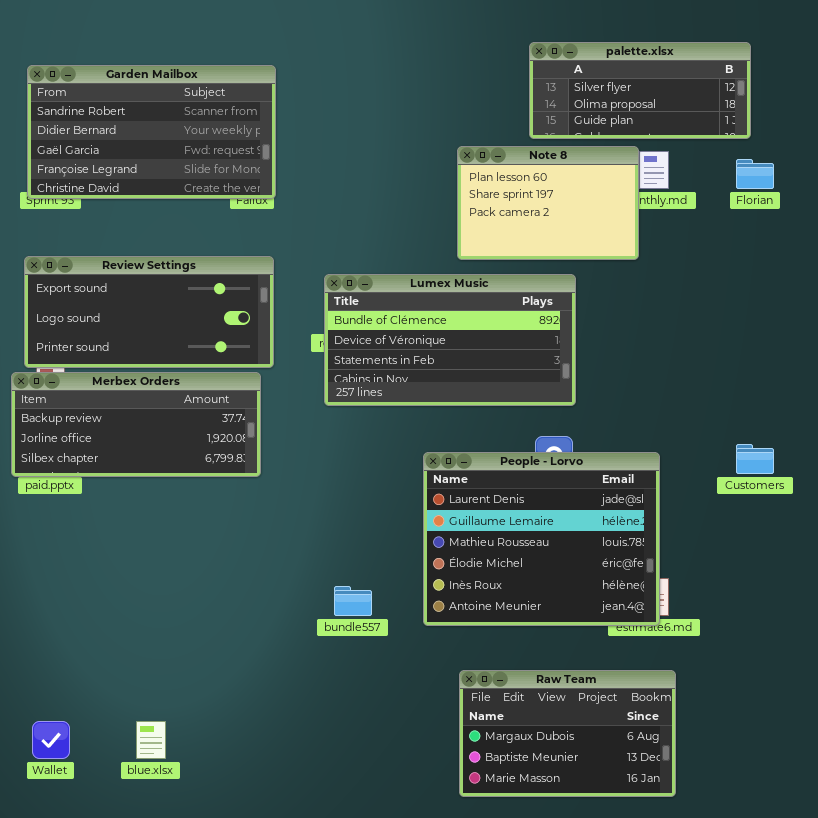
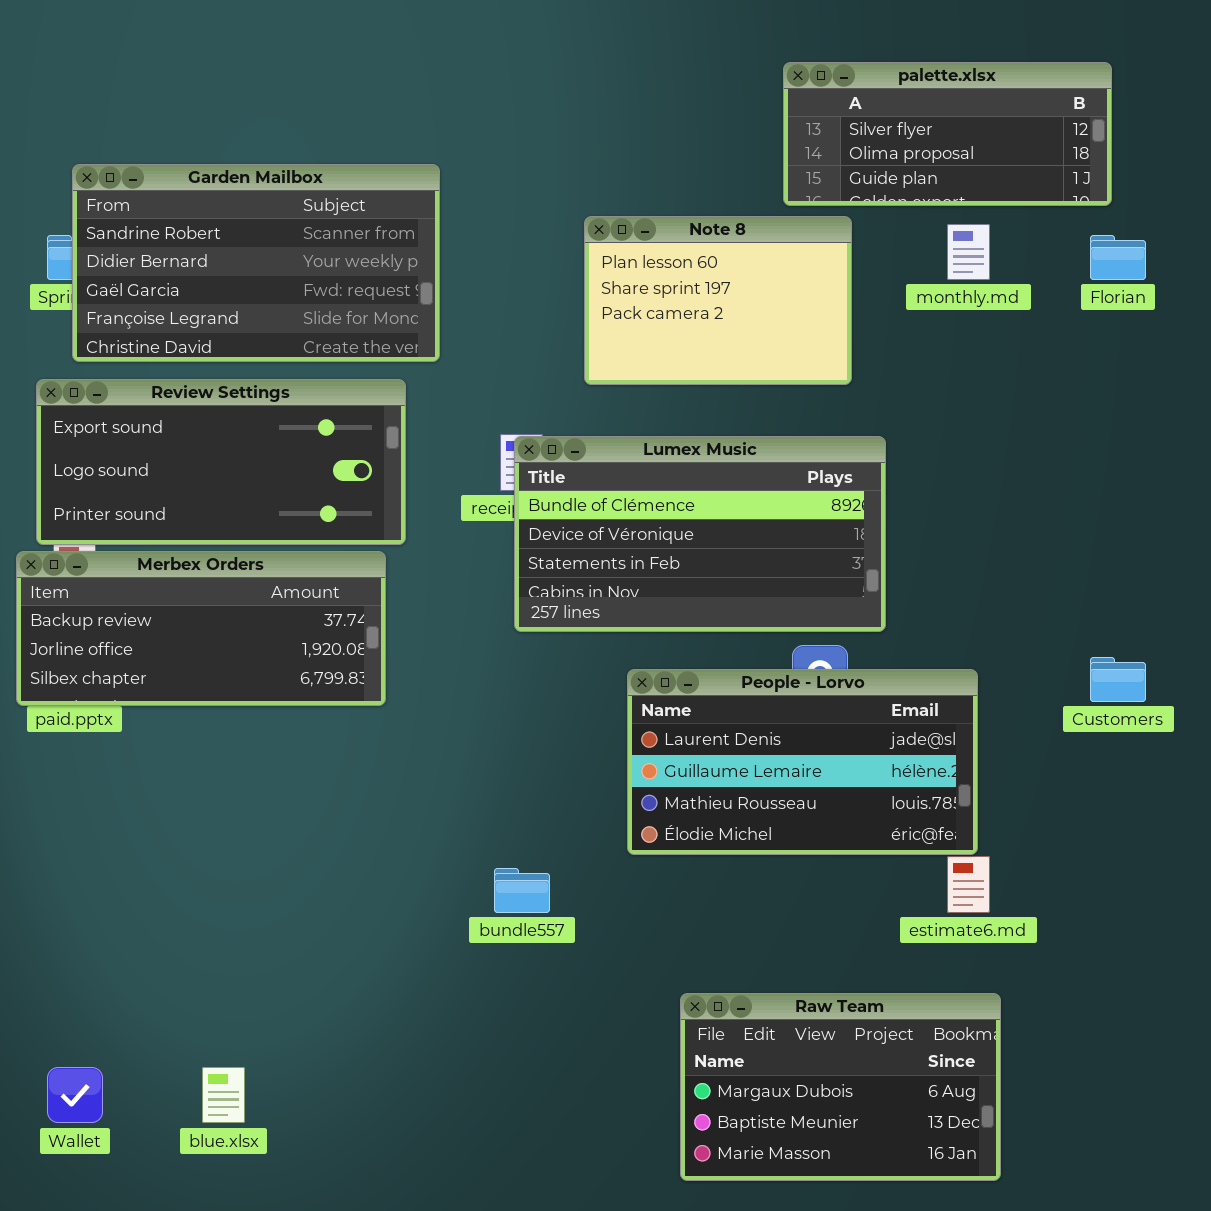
Garden Mailbox: [27,65,276,199] -> [72,164,440,362], moved
Note 8: [457,146,639,260] -> [584,216,852,385], moved
Lumex Music: [324,274,576,406] -> [514,436,886,632], moved
People - Lorvo: [423,452,660,626] -> [627,669,978,855], resized

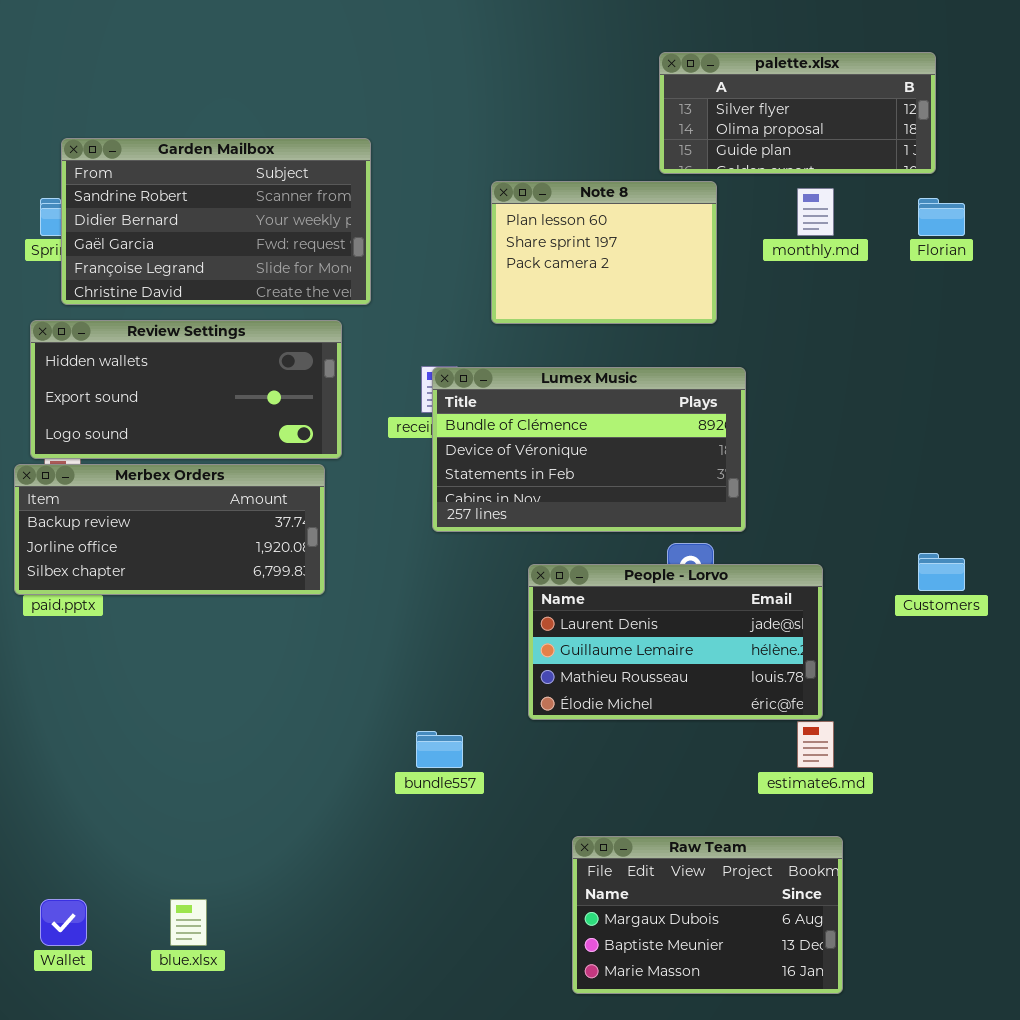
Review Settings: [36,379,406,545] -> [30,320,342,459], scrolled up 1 row

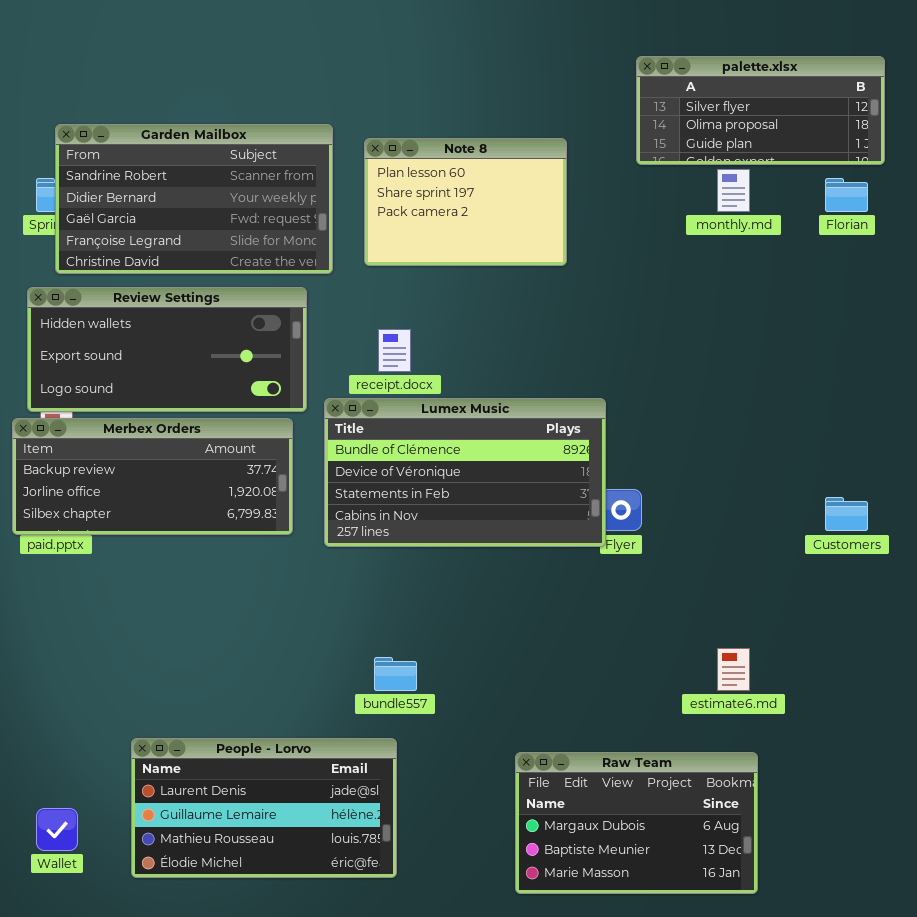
palette.xlsx: [659,52,936,174] -> [636,56,885,165], moved
Note 8: [491,181,717,324] -> [364,138,567,266], moved
Lumex Music: [432,367,746,532] -> [324,398,606,547], moved
People - Lorvo: [528,564,823,720] -> [131,738,397,878], moved

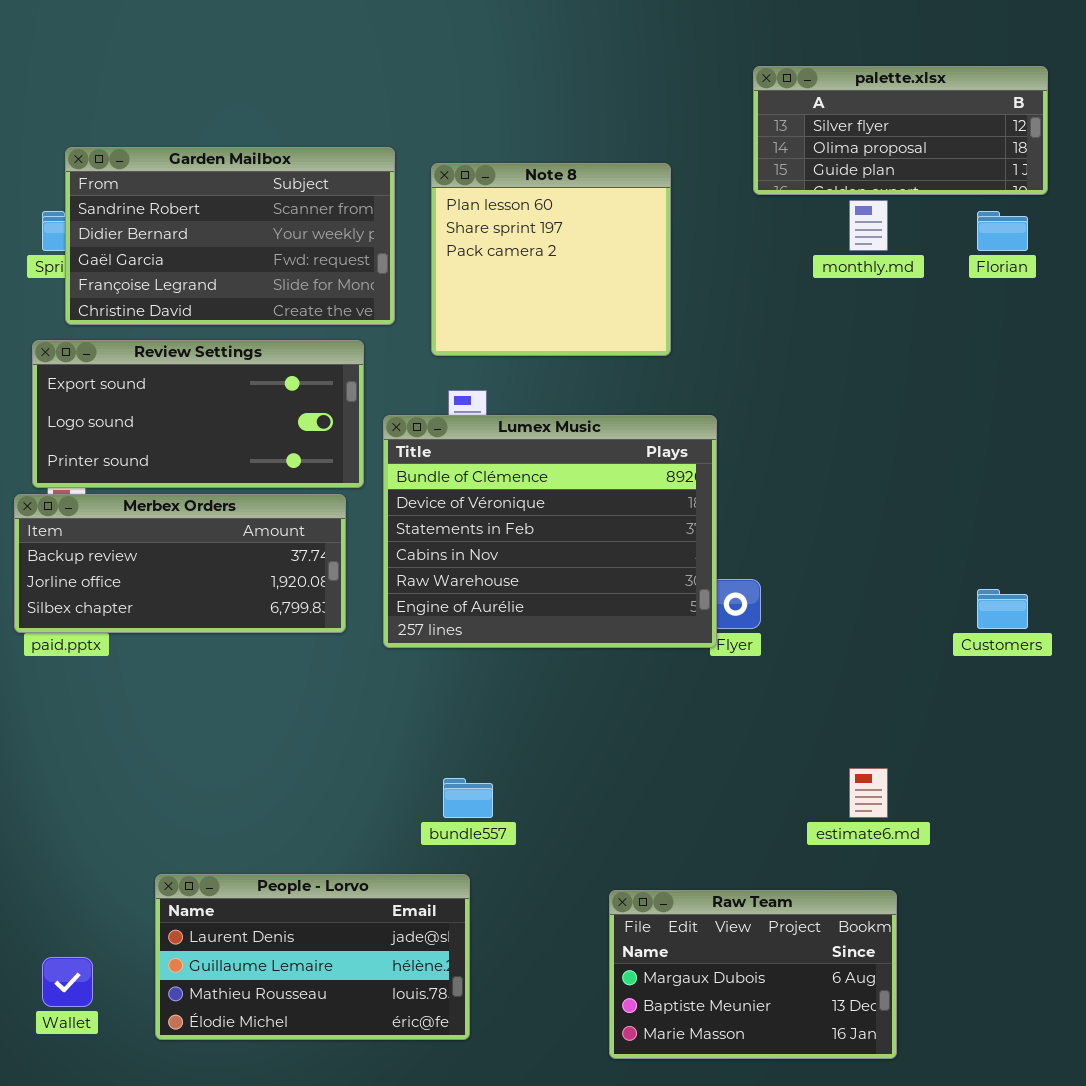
Note 8: [364,138,567,266] -> [431,163,671,356], resized
Review Settings: [27,287,307,412] -> [32,340,364,488], scrolled down 1 row
Lumex Music: [324,398,606,547] -> [383,415,717,648], resized

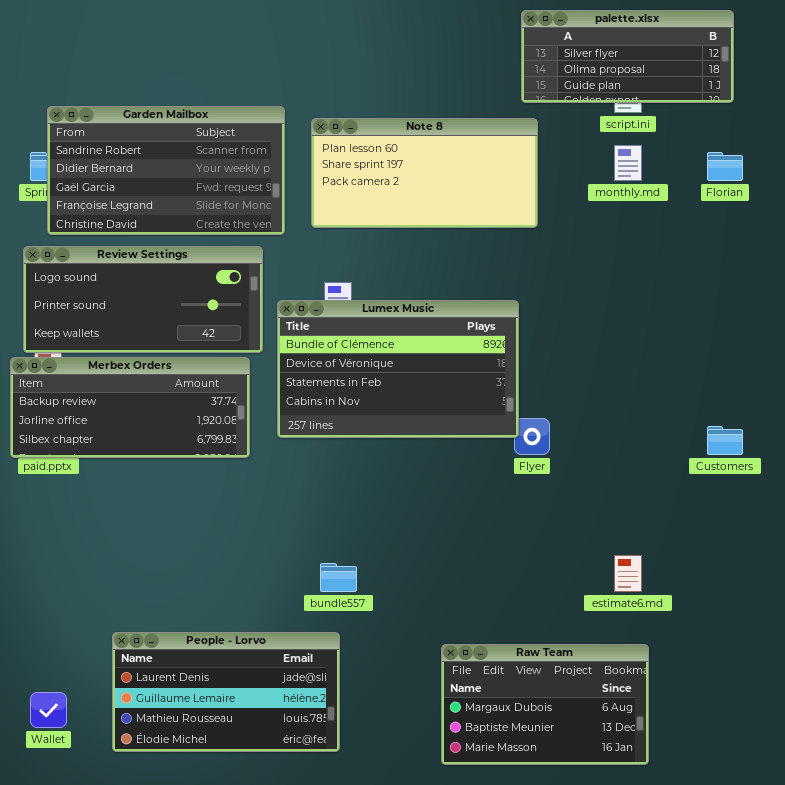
palette.xlsx: [753,66,1048,195] -> [521,10,734,103], moved
Note 8: [431,163,671,356] -> [311,118,538,228], resized
Review Settings: [32,340,364,488] -> [23,246,263,353], scrolled down 1 row
Lumex Music: [383,415,717,648] -> [277,300,519,438], resized

